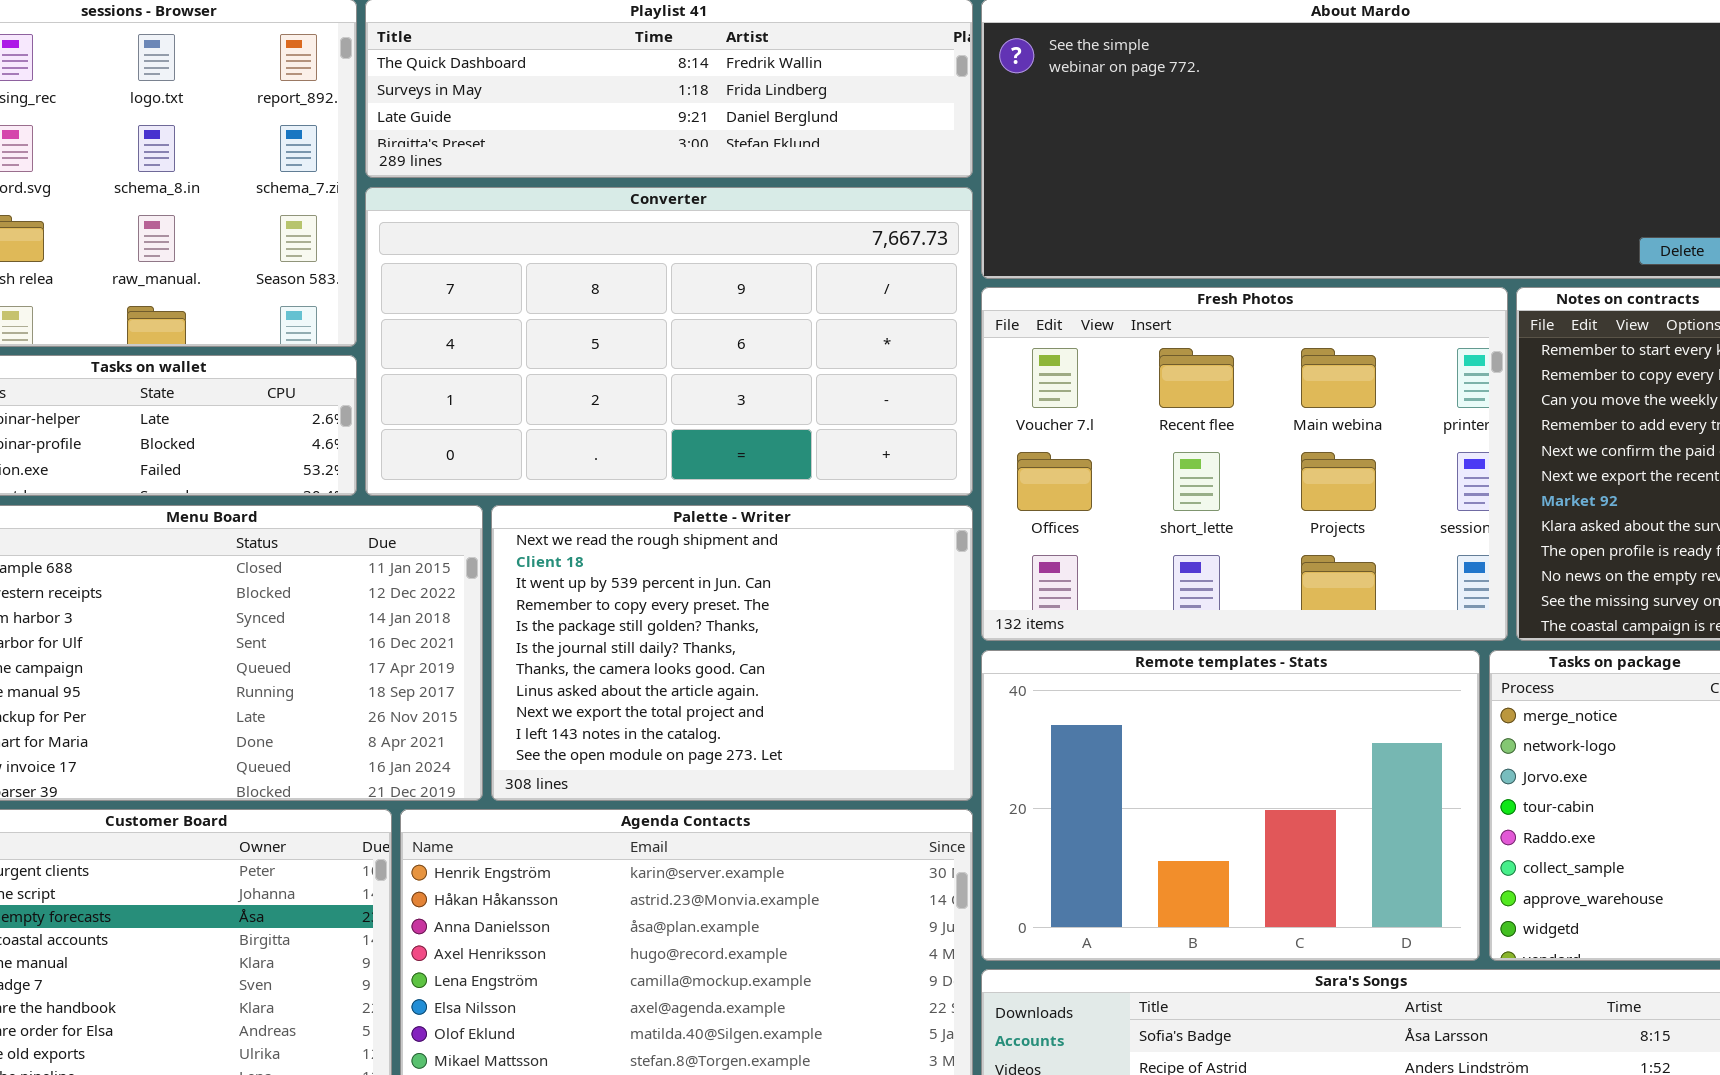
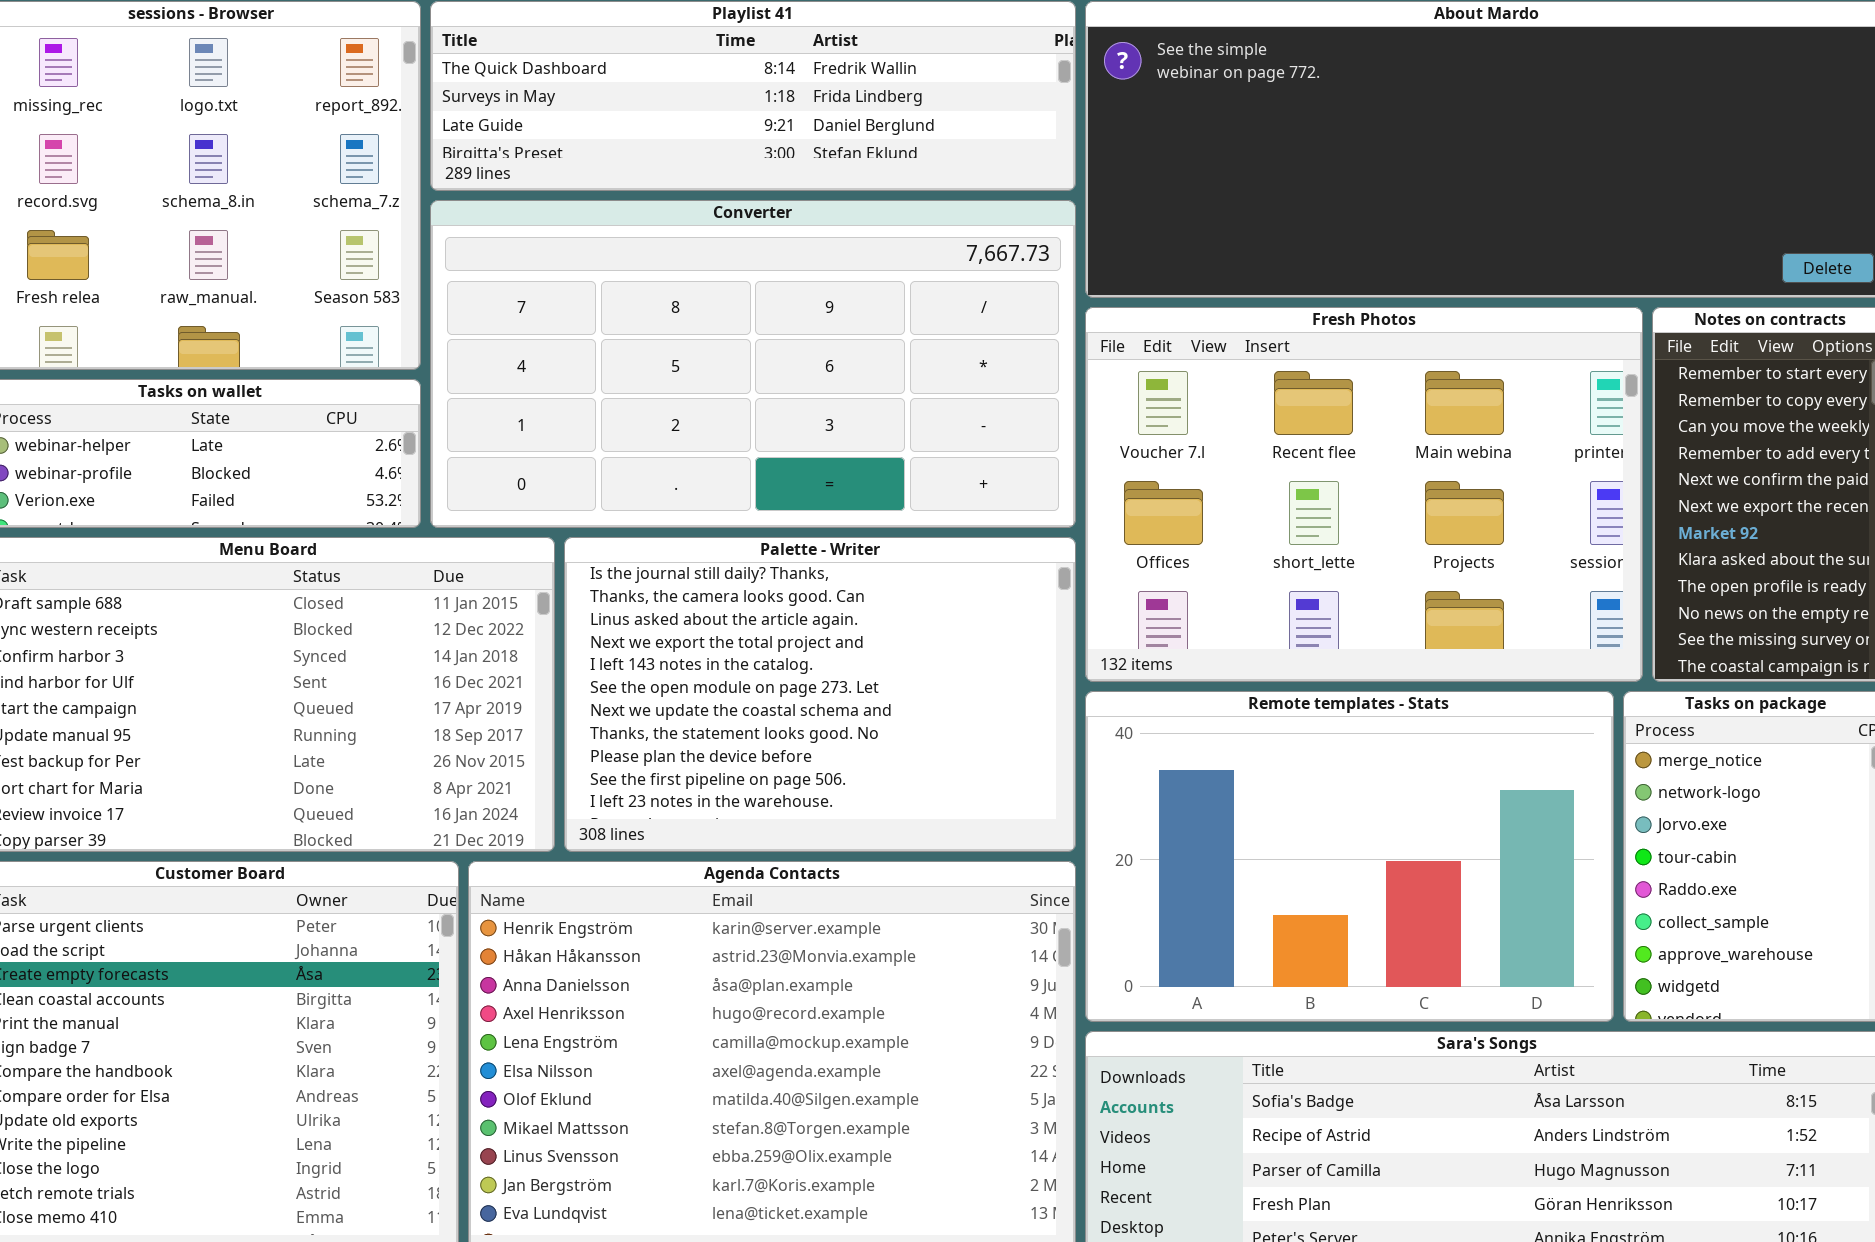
Palette - Writer: [491,505,973,801] -> [564,537,1076,852], scrolled down 5 rows

